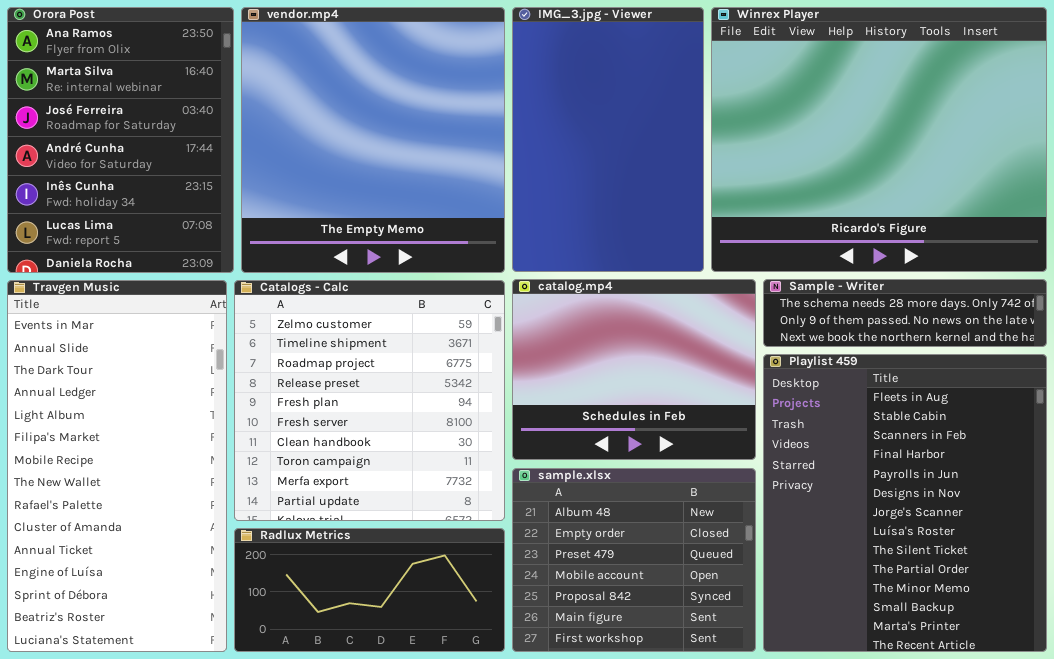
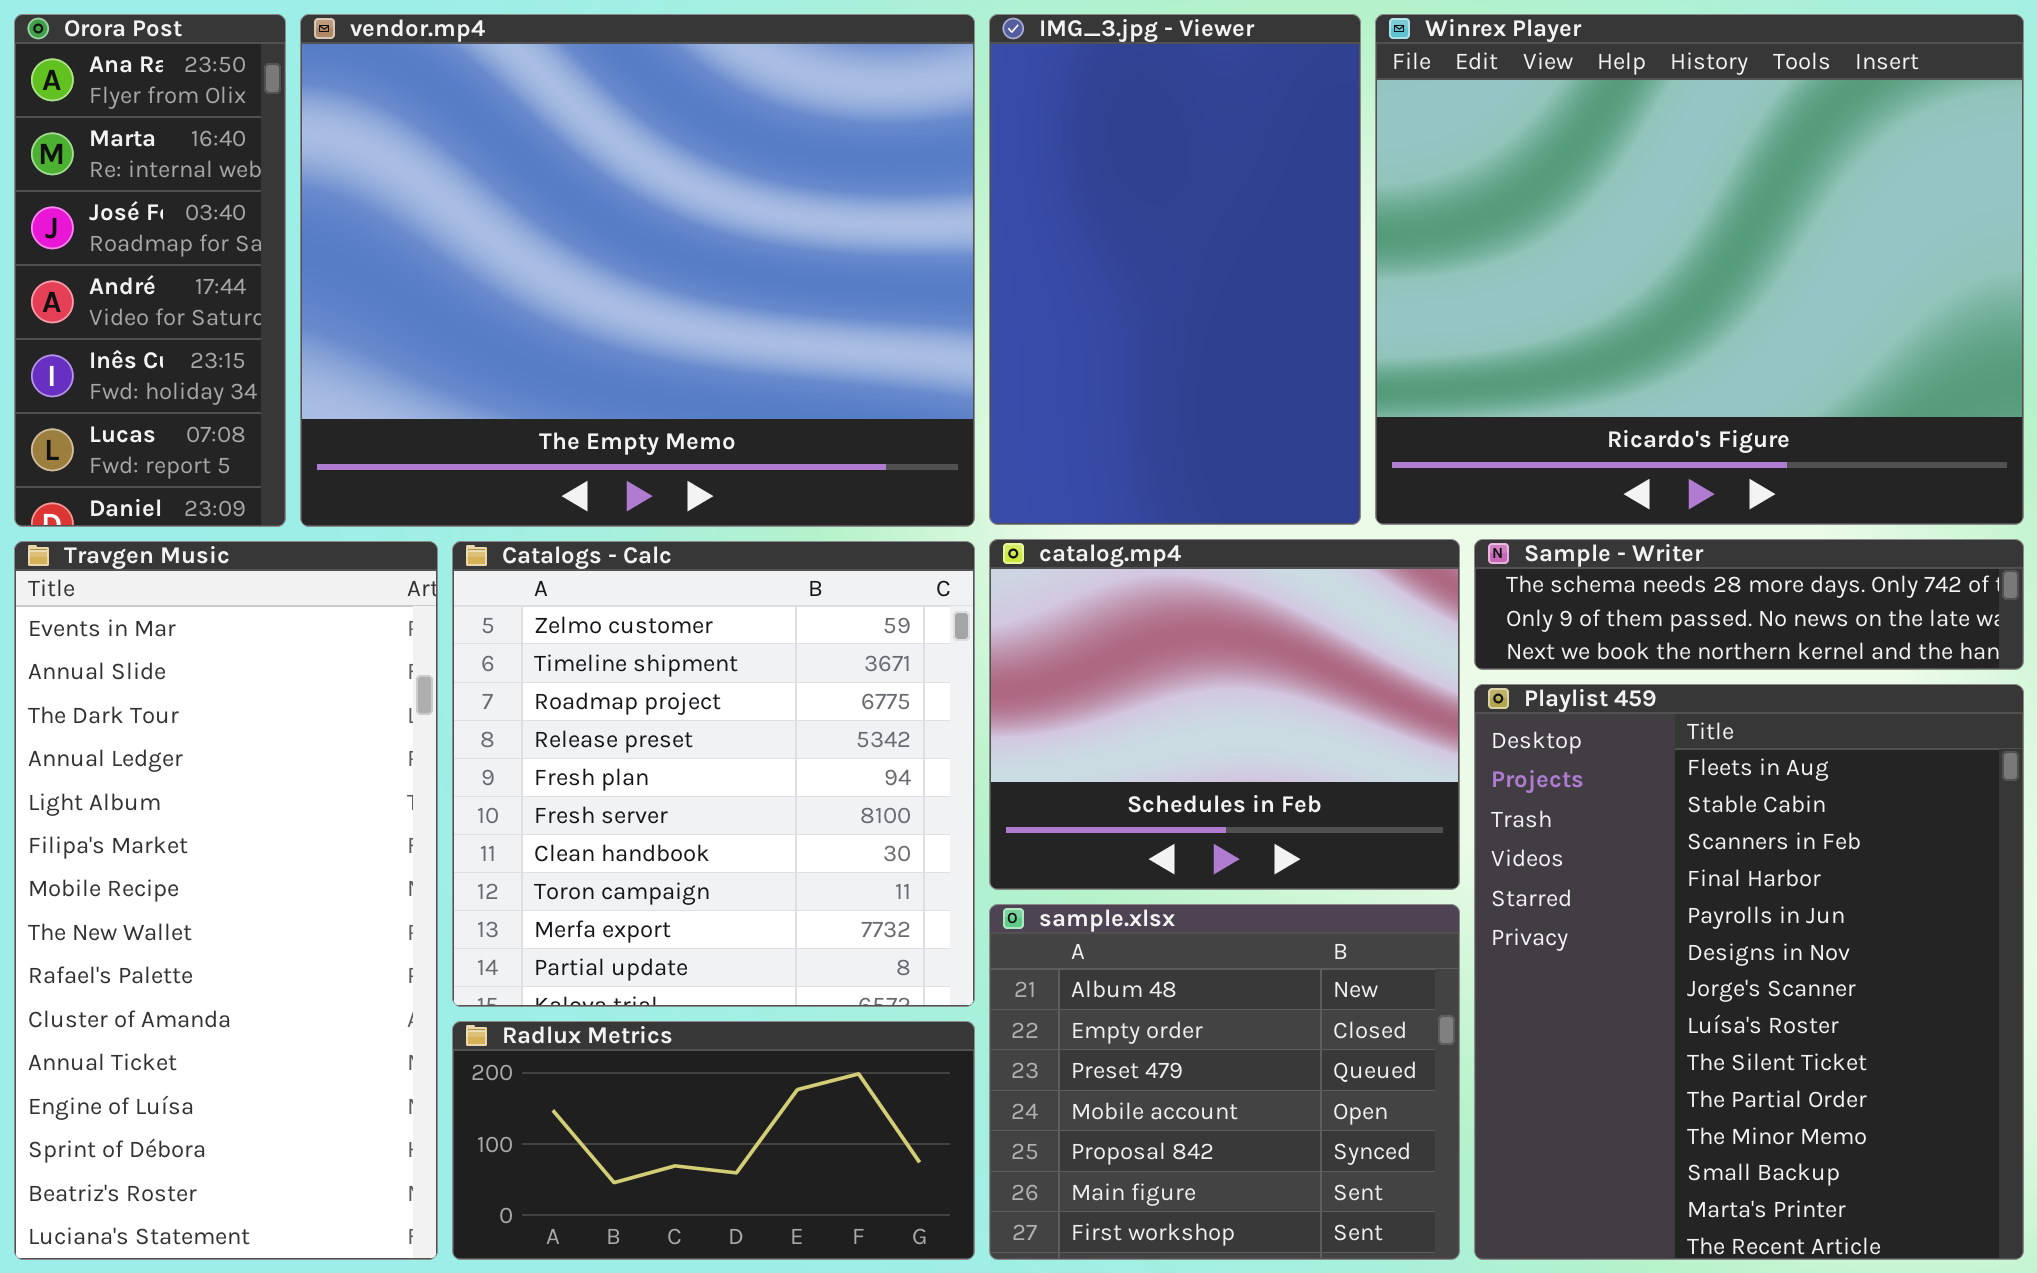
Orora Post: [7,7,234,273] -> [14,14,286,527], resized
vendor.mp4: [241,7,505,273] -> [300,14,975,527], resized

